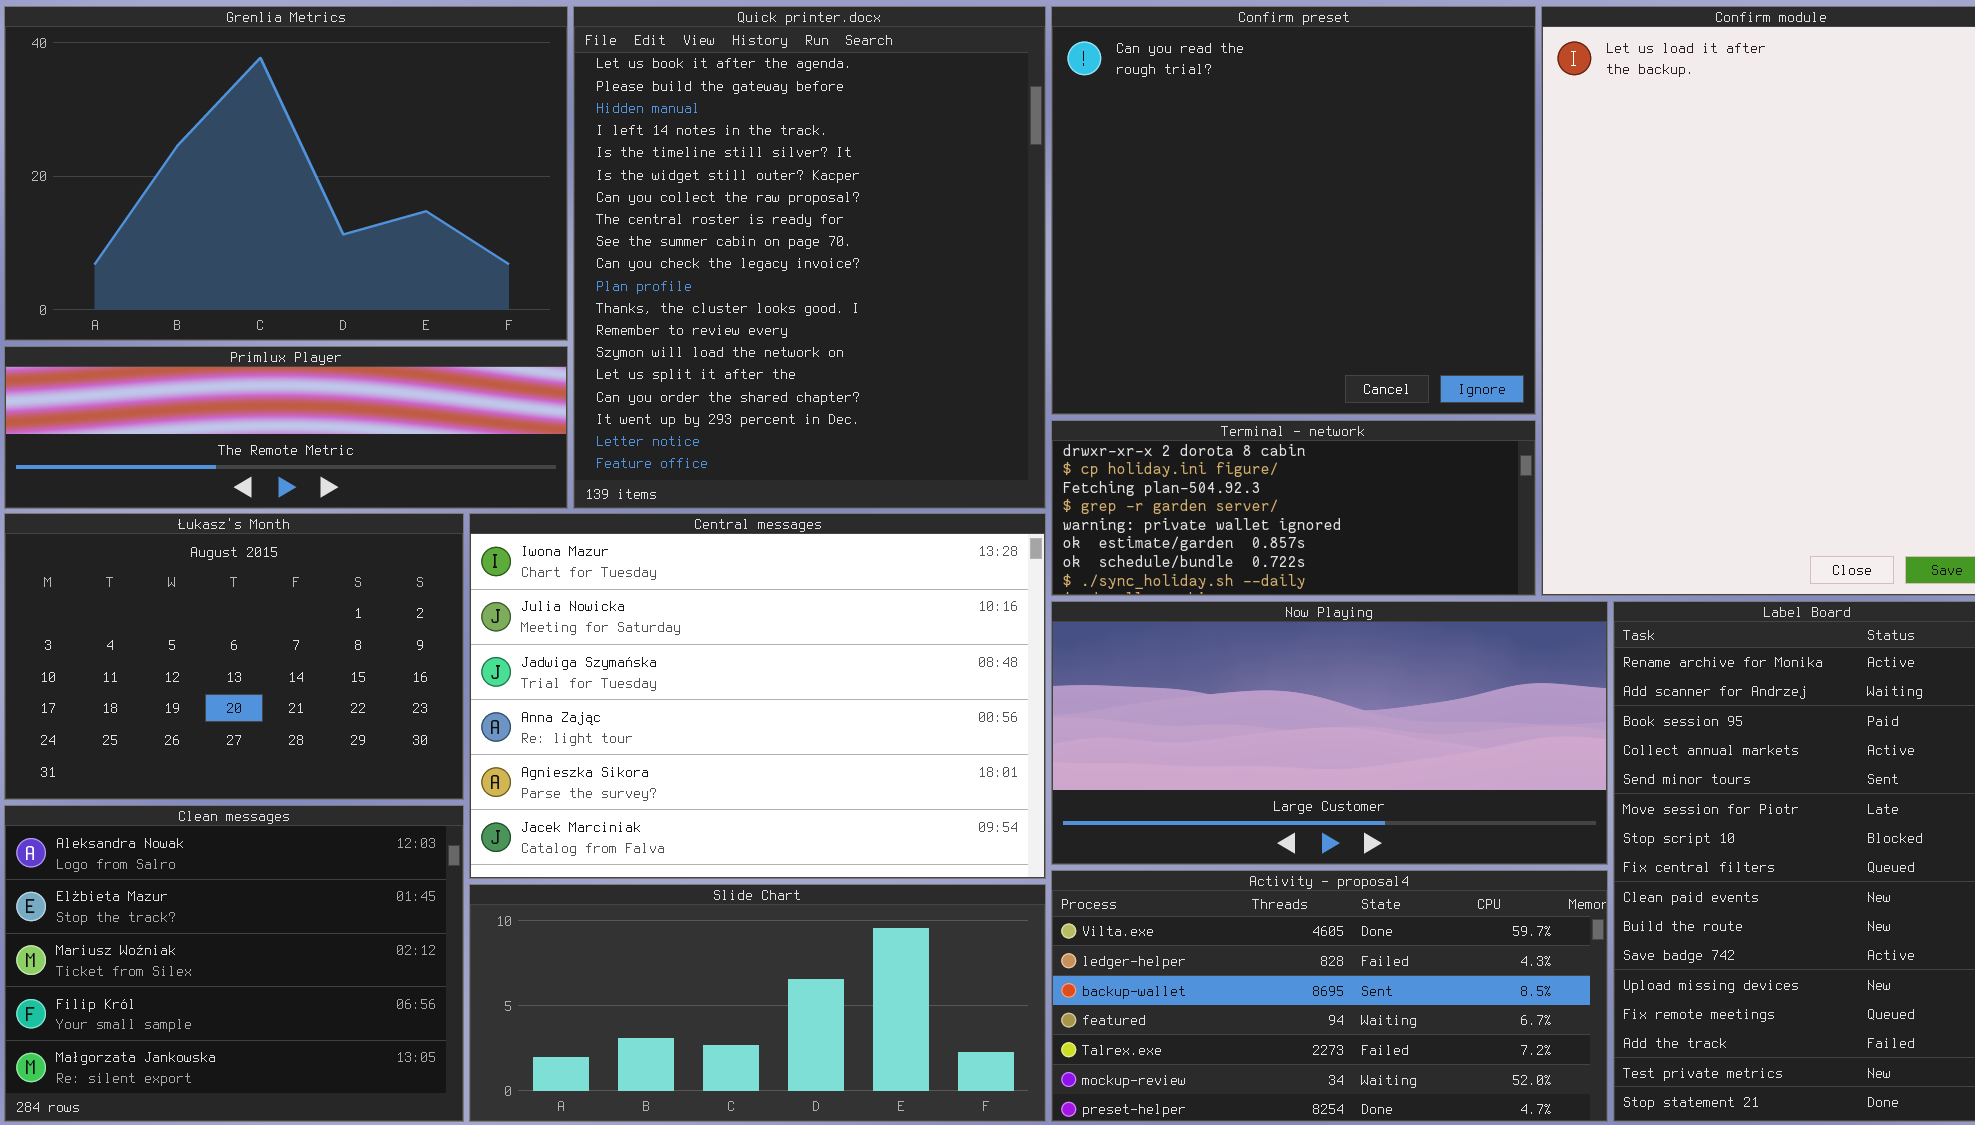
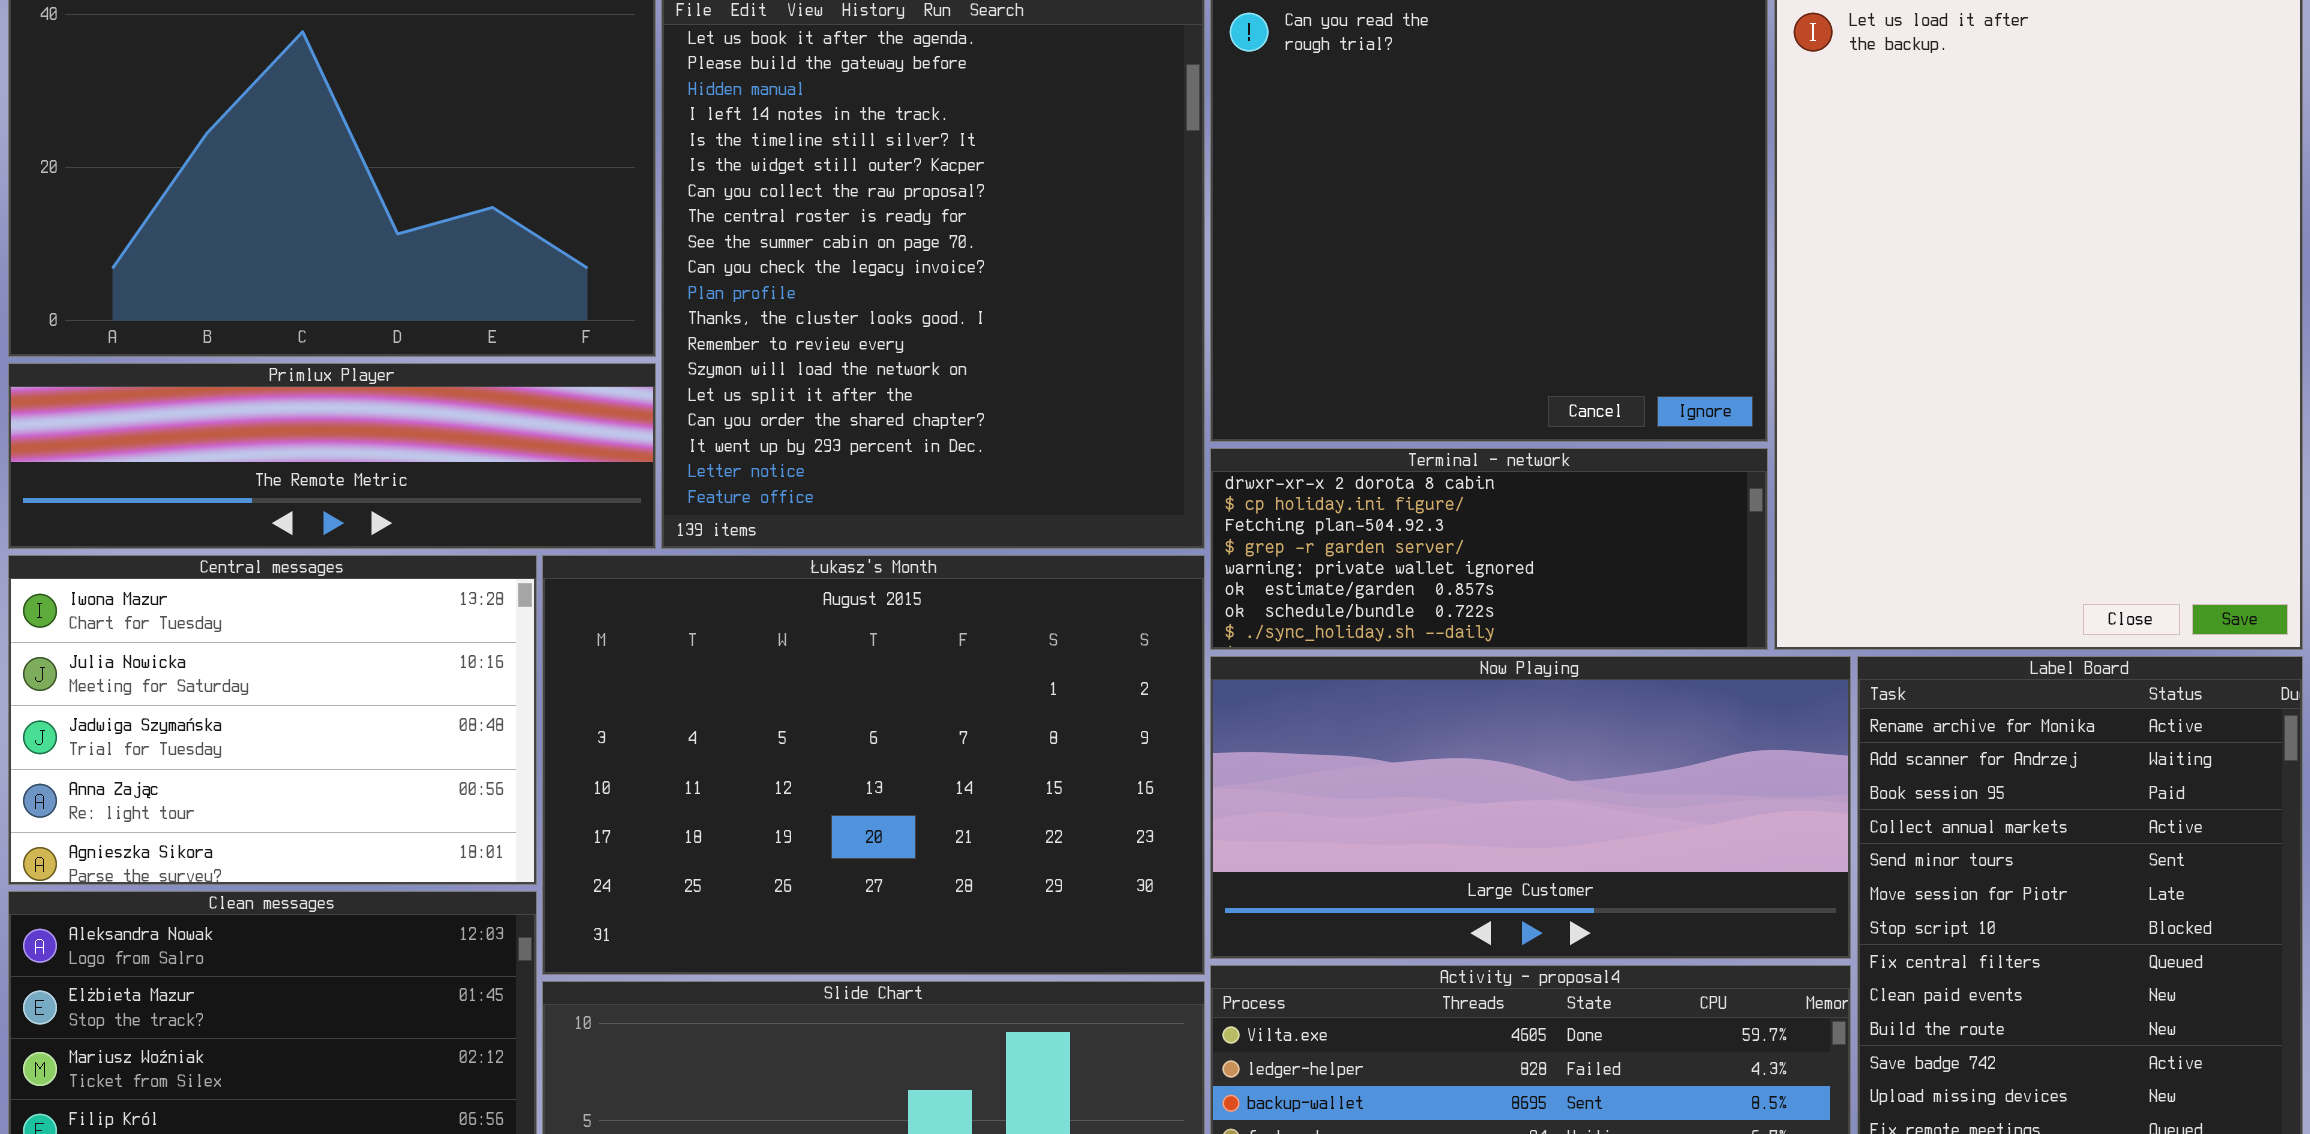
Łukasz's Month: [4,513,464,800] -> [542,555,1205,975], moved, resized
Central messages: [469,513,1046,879] -> [8,555,537,885], moved, resized

